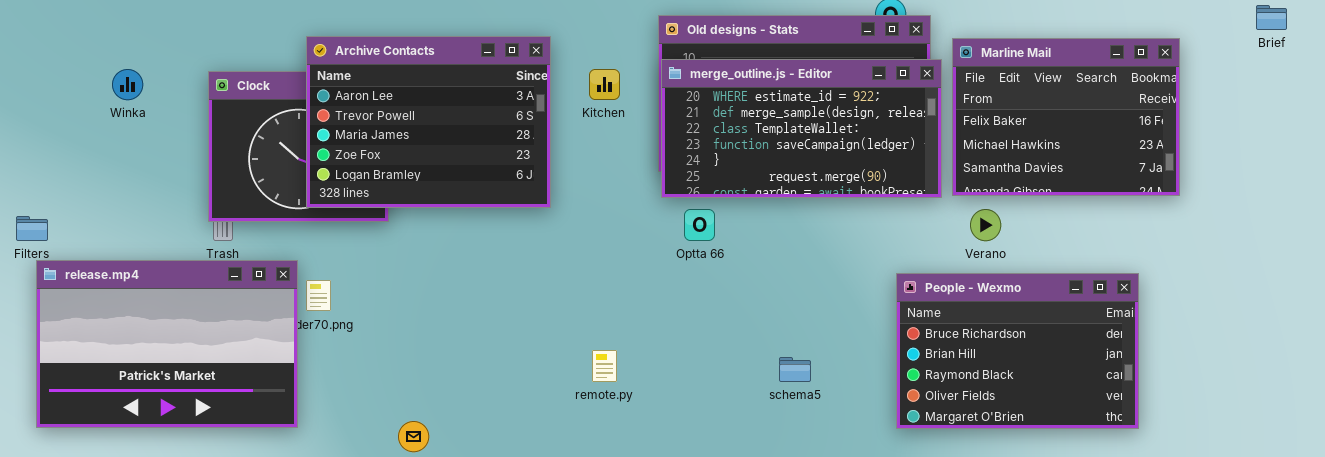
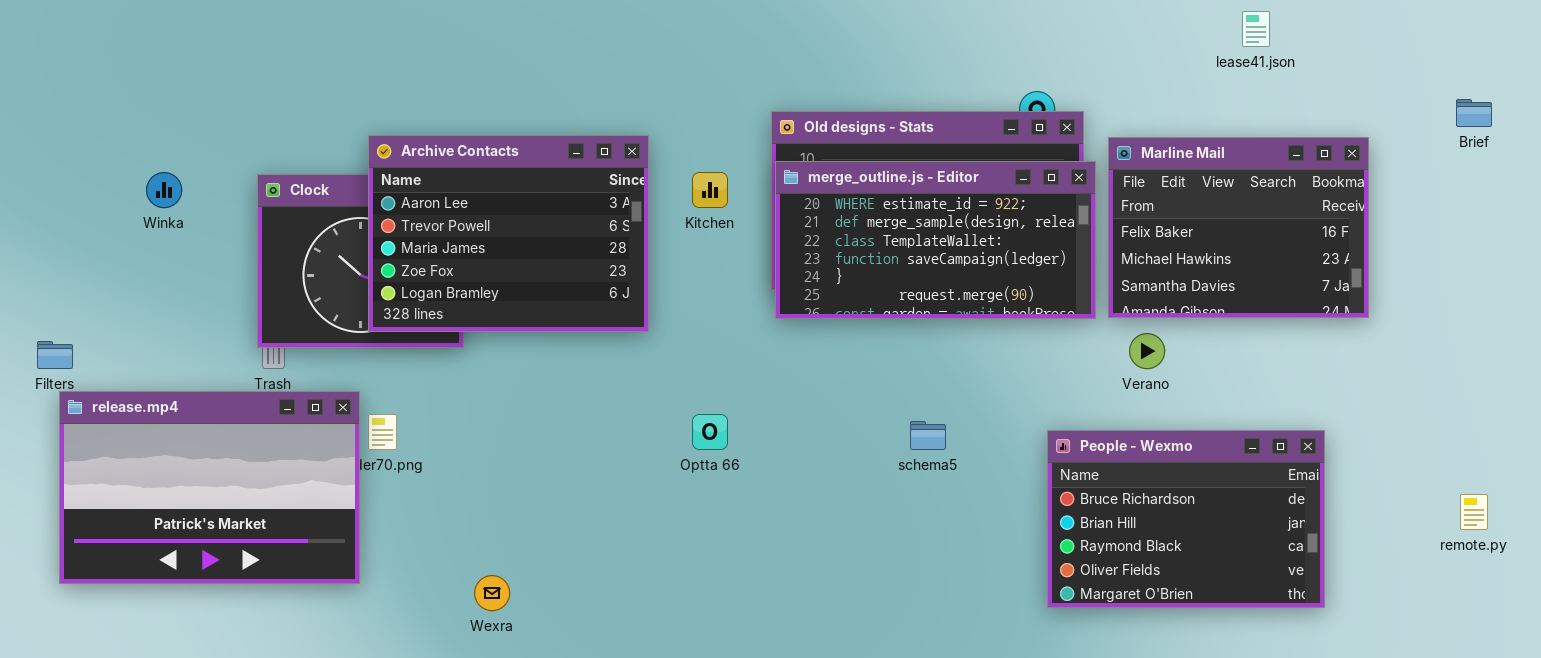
Optta 66: [684,209,715,241] -> [692,414,728,450], moved
People - Wexmo: [896,273,1139,429] -> [1047,430,1325,608], moved
remote.py: [592,350,617,382] -> [1460,494,1488,530], moved
schema5: [779,357,811,382] -> [910,421,946,450], moved

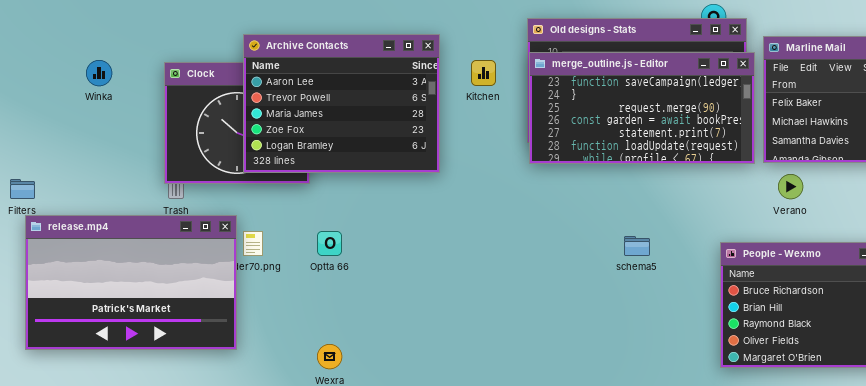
merge_outline.js - Editor: [775,161,1096,319] -> [529,52,755,164], scrolled down 3 rows
Optta 66: [692,414,728,450] -> [317,231,342,256], moved

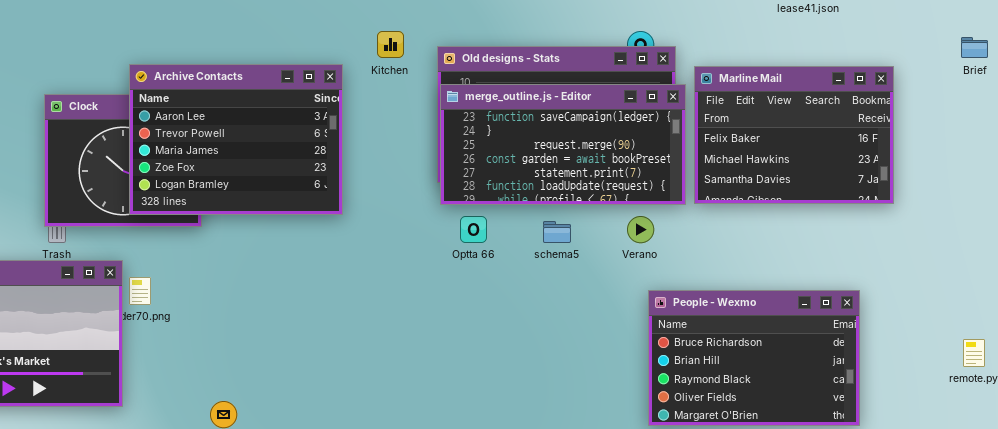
Kitchen: [471,60,496,86] -> [377,31,404,58], moved
Verano: [778,174,803,199] -> [627,216,654,243], moved
Optta 66: [317,231,342,256] -> [460,216,487,243], moved
schema5: [624,236,650,256] -> [543,221,571,243], moved

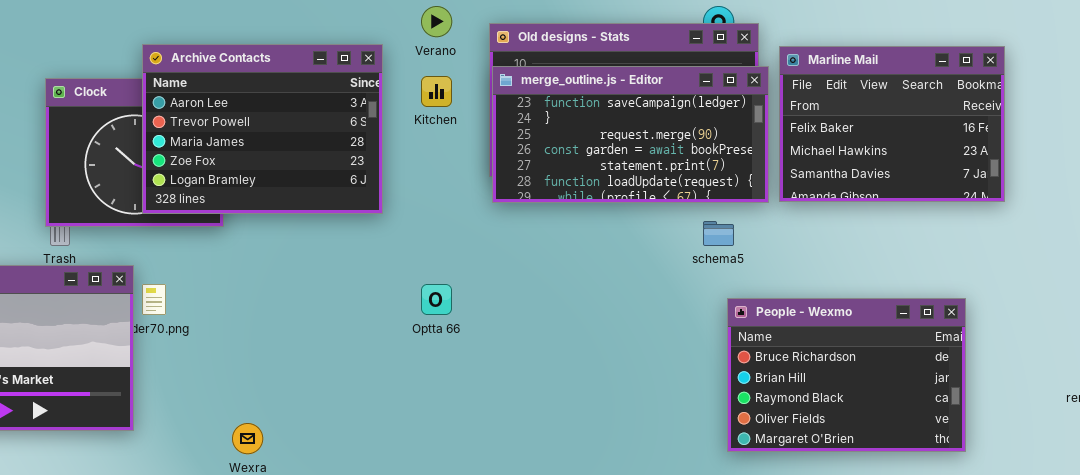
Kitchen: [377,31,404,58] -> [421,76,452,107], moved
Optta 66: [460,216,487,243] -> [421,284,452,315], moved
Verano: [627,216,654,243] -> [421,6,452,37], moved
schema5: [543,221,571,243] -> [703,221,734,246], moved

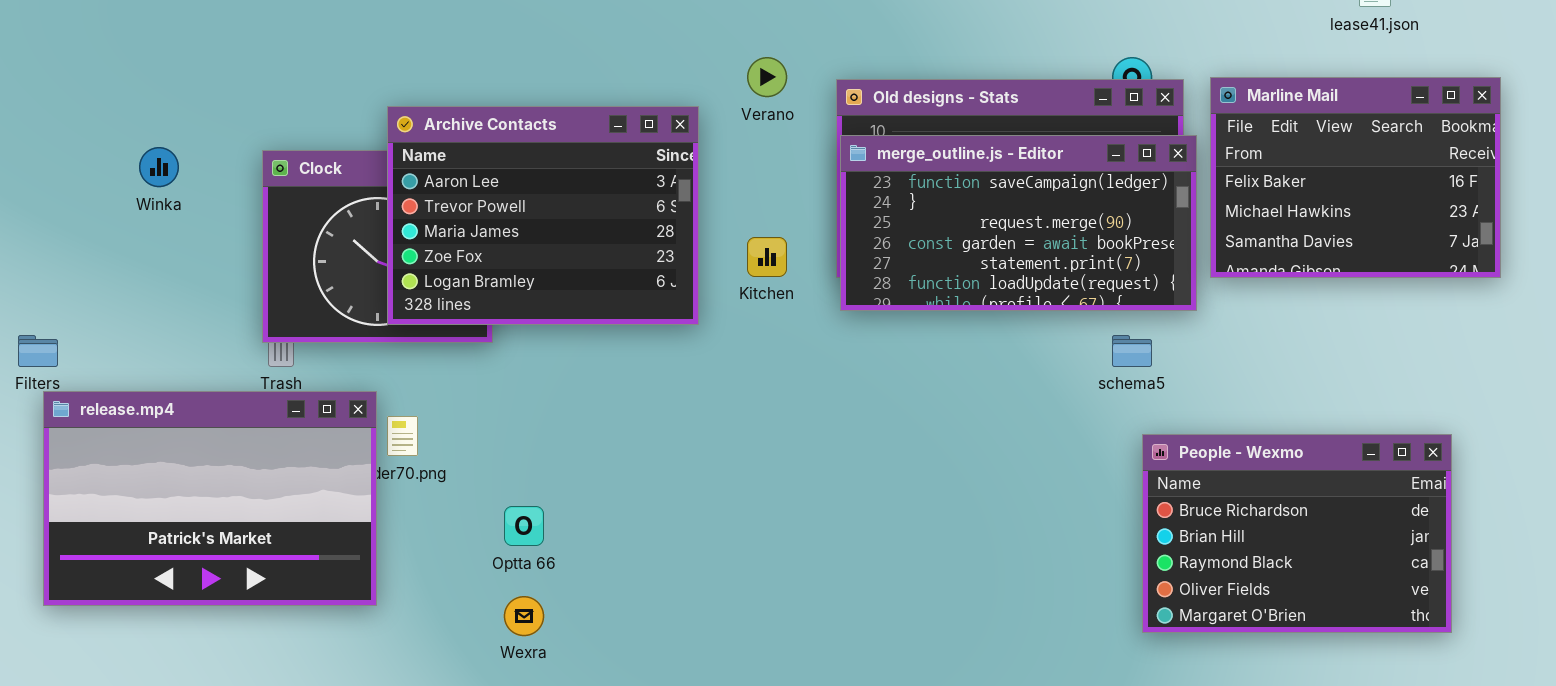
Marline Mail: [779,46,1005,202] -> [1210,77,1501,278], moved
Kitchen: [421,76,452,107] -> [747,237,787,277], moved
Optta 66: [421,284,452,315] -> [504,506,544,546], moved

